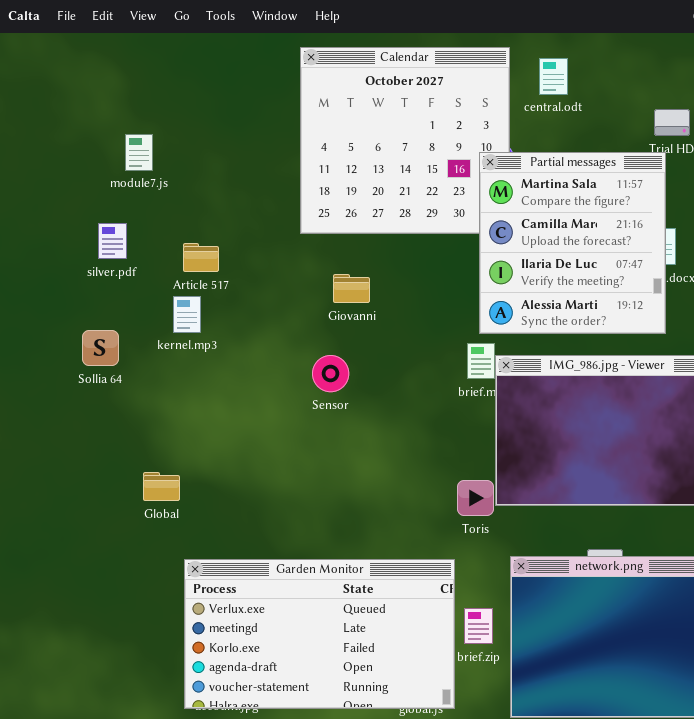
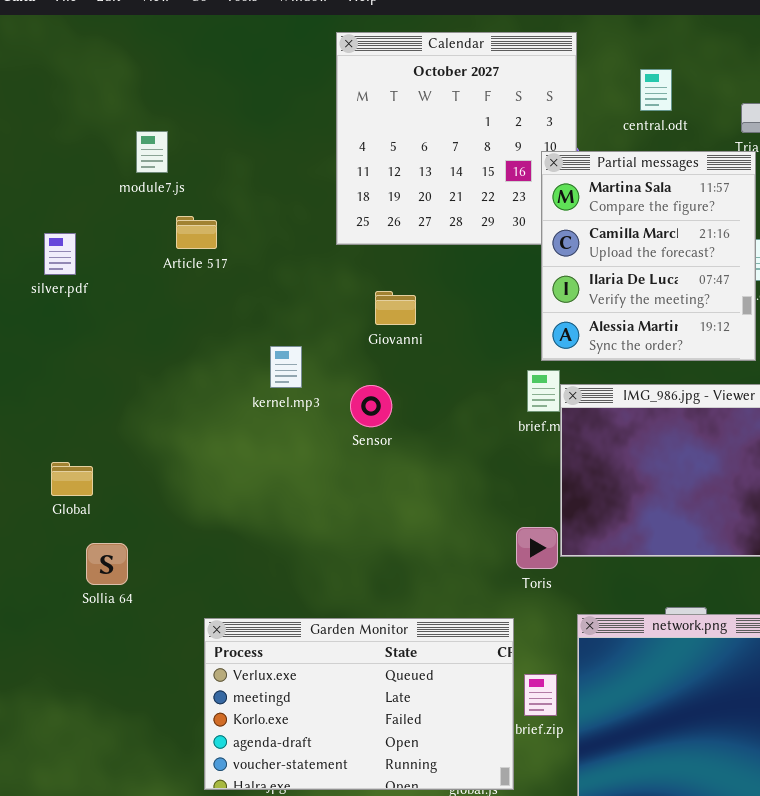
central.odt: [539,58,568,95] -> [640,69,672,111], moved
silver.pdf: [98,223,127,259] -> [44,233,76,275], moved
Article 517: [183,243,219,272] -> [176,216,217,249], moved
kernel.mp3: [173,296,201,333] -> [270,346,302,388], moved
Sollia 64: [82,330,119,366] -> [86,543,128,585], moved
Global: [143,472,180,501] -> [51,462,93,496], moved

